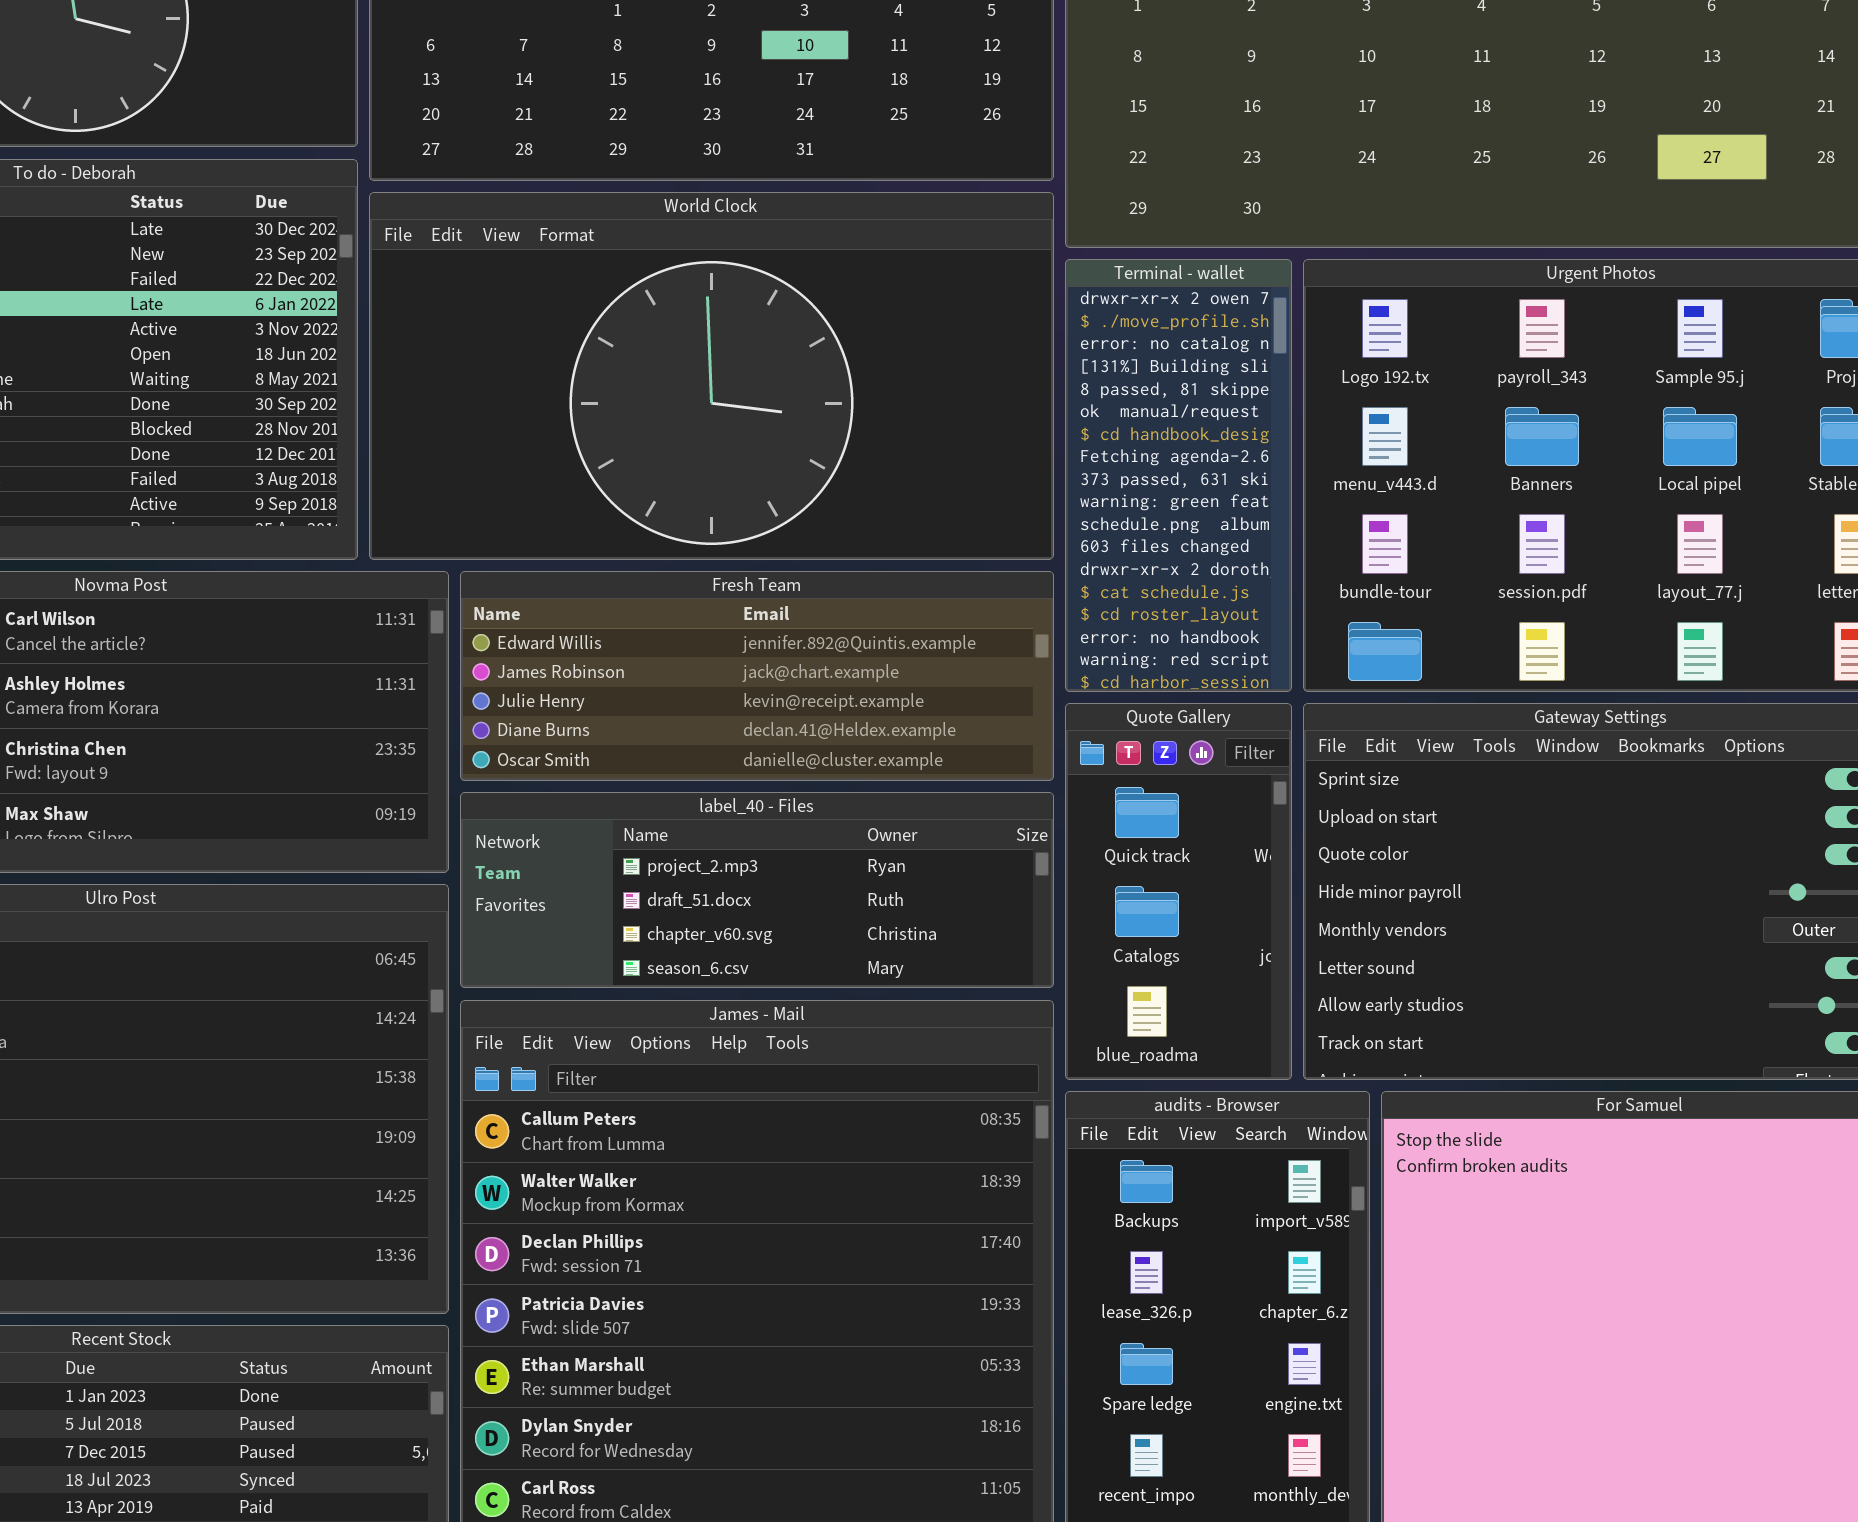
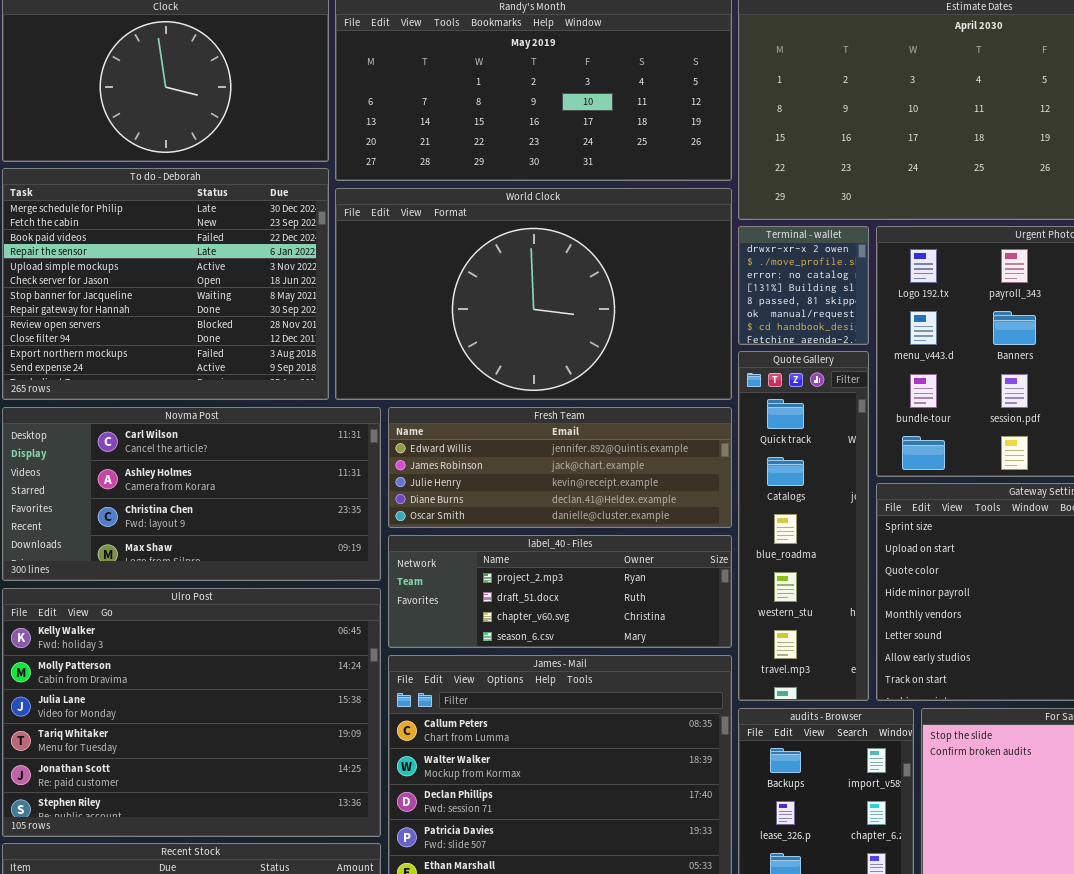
Terminal - wallet: [1065,259,1292,692] -> [738,226,869,345], resized
Quote Gallery: [1065,703,1292,1080] -> [738,351,869,701], resized

